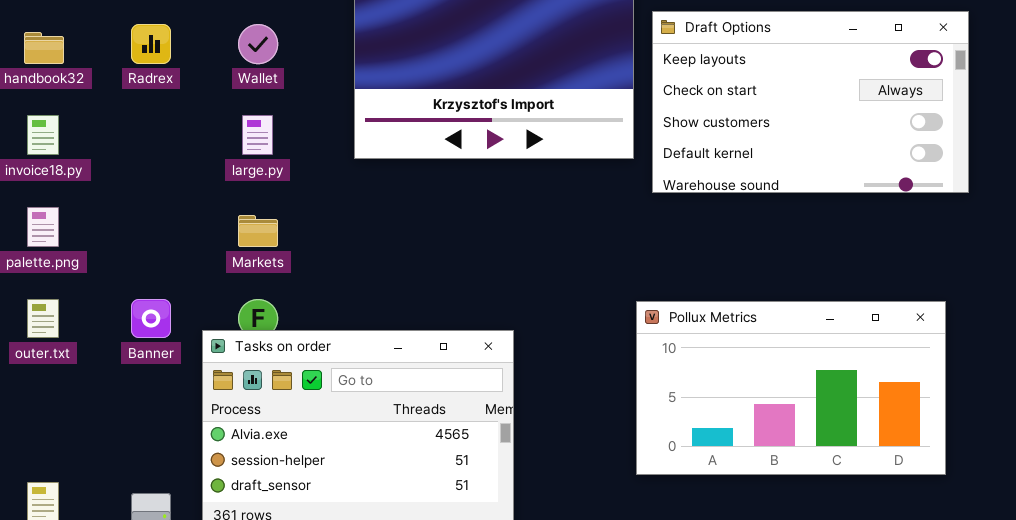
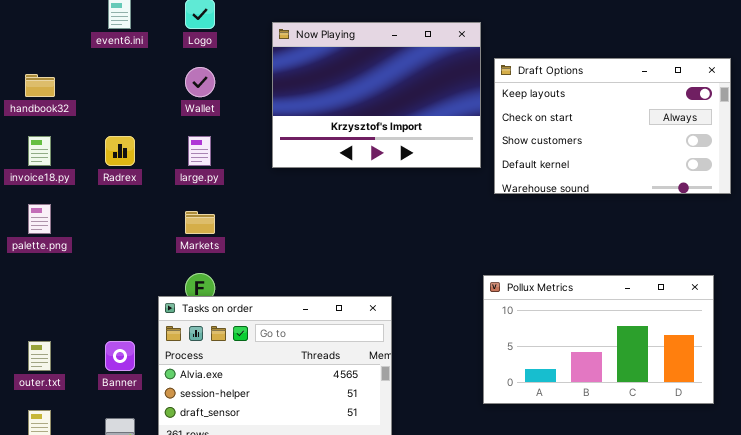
Radrex: [131,24,171,64] -> [105,136,135,166], moved
outer.txt: [27,299,59,338] -> [28,341,51,371], moved
Banner: [131,299,171,338] -> [105,341,135,371], moved

